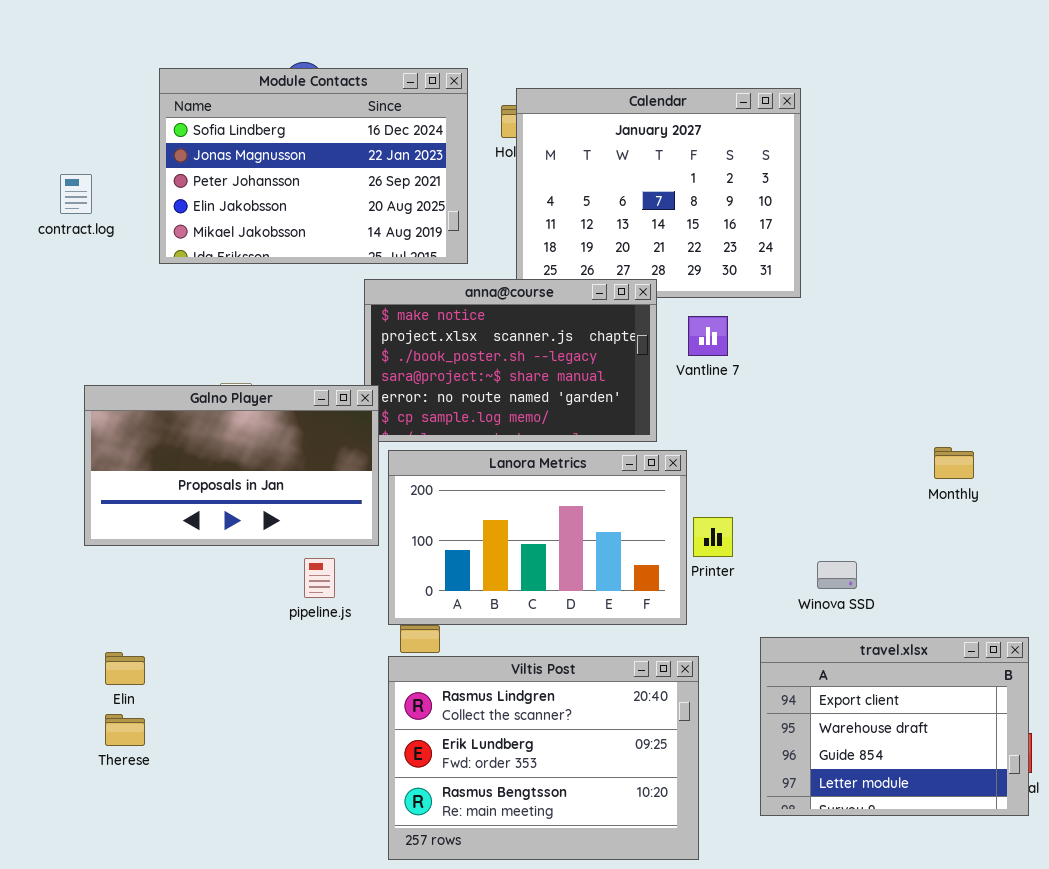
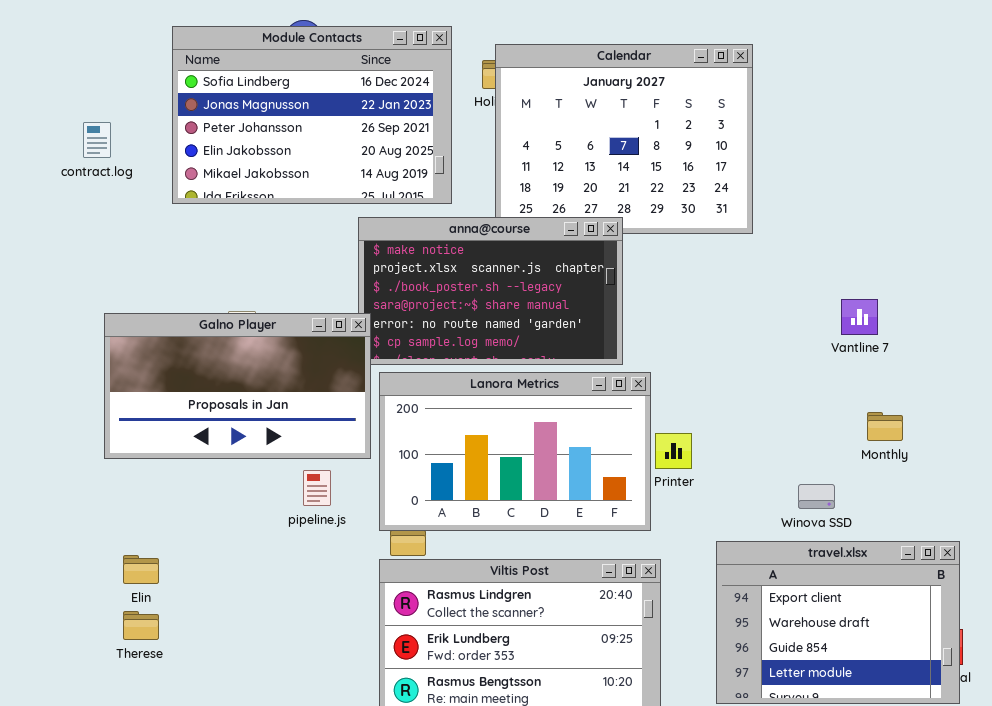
Vantline 7: [688,316,728,356] -> [841,299,878,335], moved
Monthly: [934,447,974,479] -> [867,412,903,441], moved
Winova SSD: [817,561,857,589] -> [798,484,835,509], moved

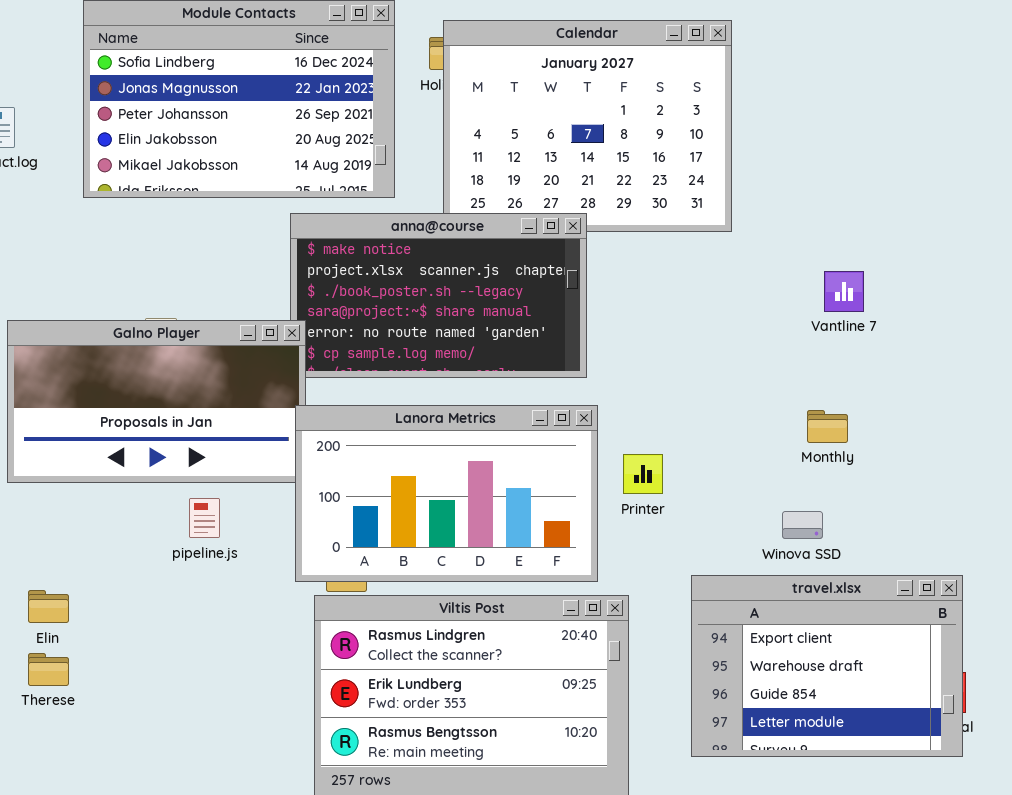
Vantline 7: [841,299,878,335] -> [824,271,864,312], moved
Lanora Metrics: [379,372,651,531] -> [295,405,598,582], moved
Monthly: [867,412,903,441] -> [807,410,848,443], moved
pipeline.js: [303,470,331,506] -> [189,498,220,538], moved

